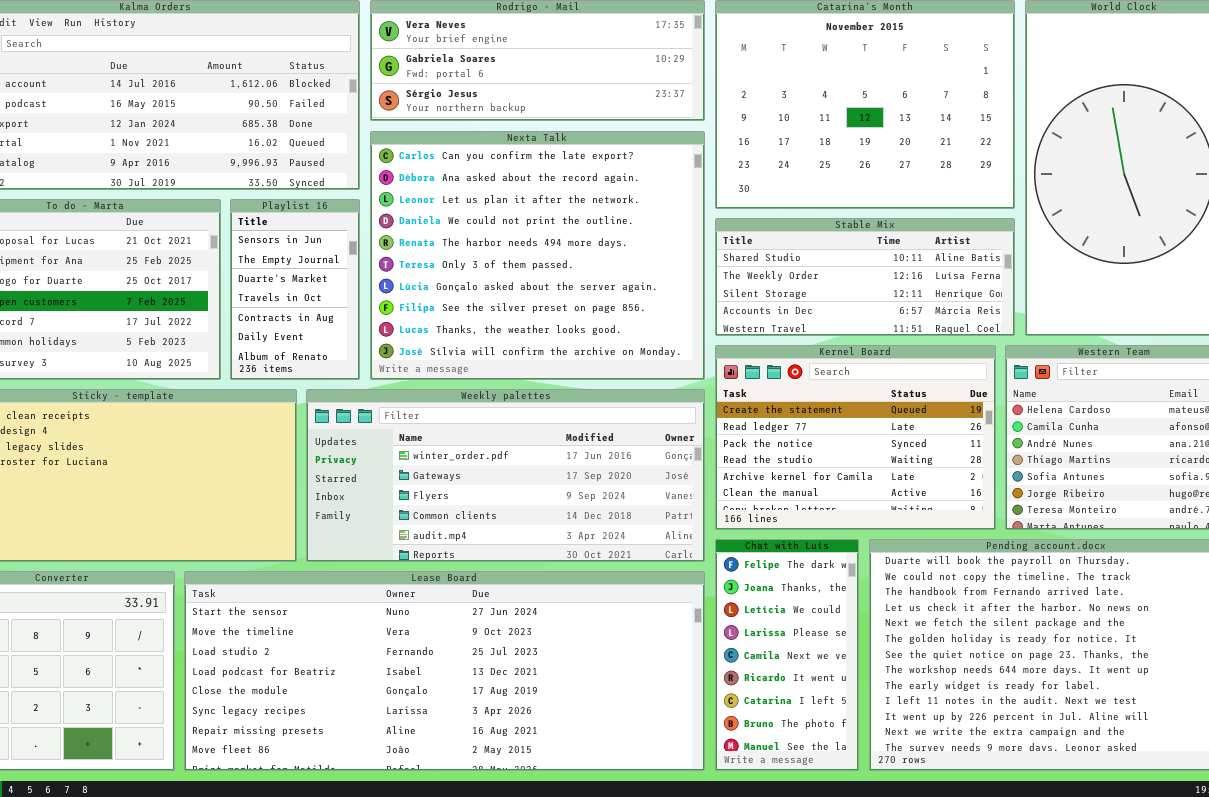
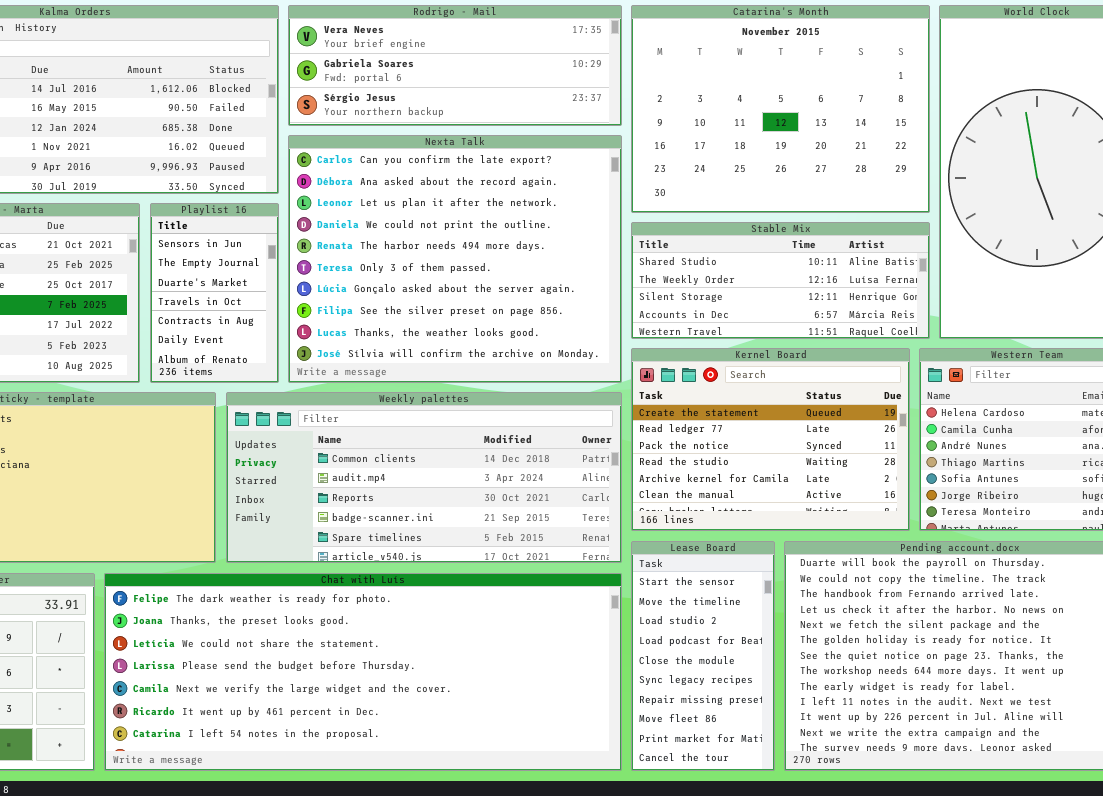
Weekly palettes: [306,389,705,562] -> [226,392,622,563], scrolled down 3 rows
Chat with Luís: [715,539,859,771] -> [104,573,622,771], moved, resized
Lease Board: [184,571,705,771] -> [631,541,775,771], moved, resized

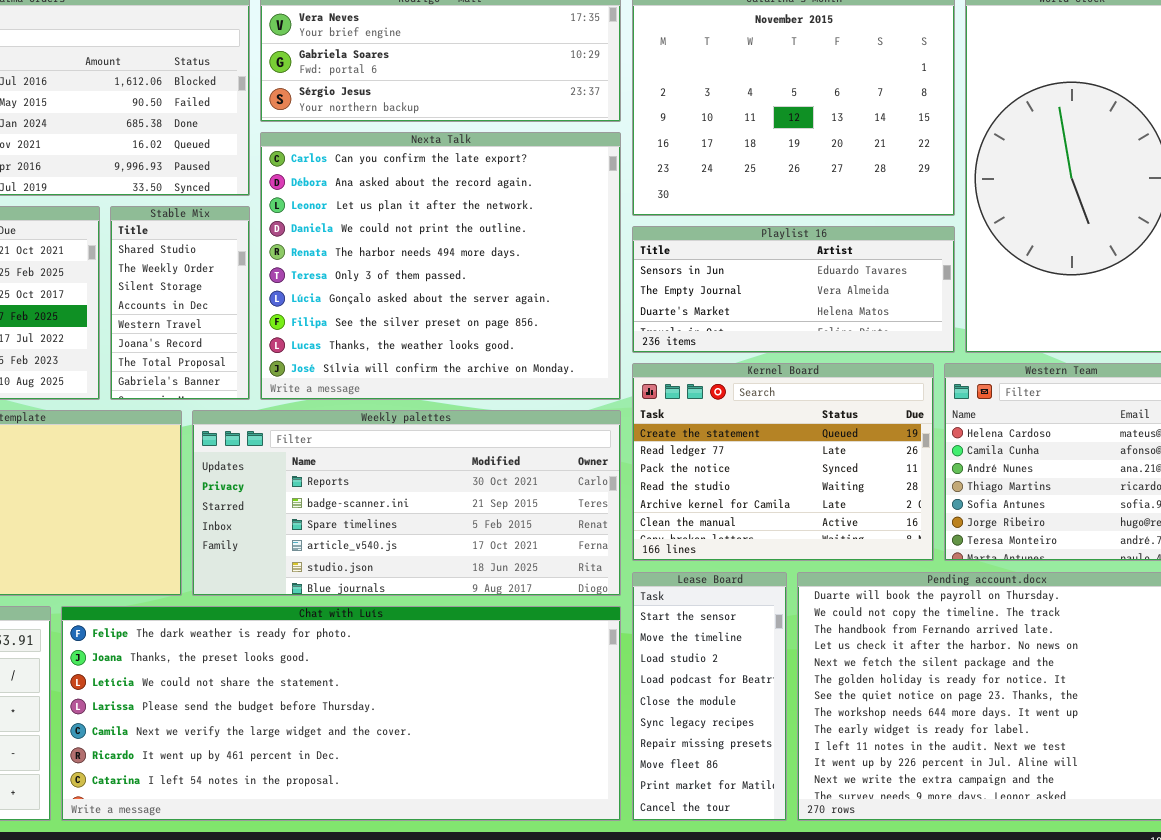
Playlist 16: [150,203,279,383] -> [632,226,955,353], moved, resized
Stable Mix: [631,222,930,339] -> [110,206,250,400], moved, resized
Weekly palettes: [226,392,622,563] -> [192,410,621,596], scrolled down 2 rows

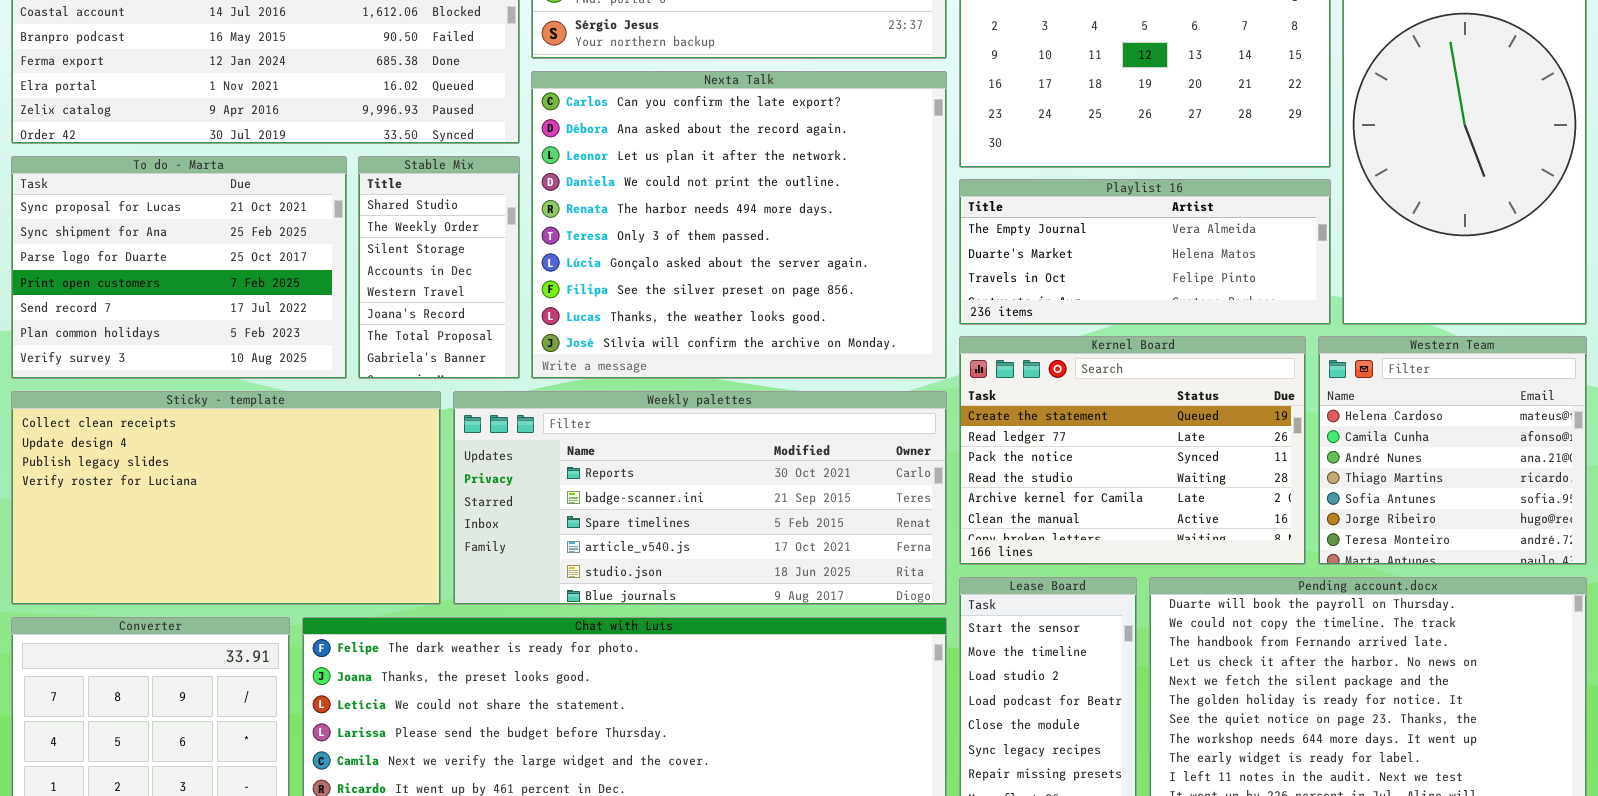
Playlist 16: [632,226,955,353] -> [959,179,1331,325], scrolled down 1 row

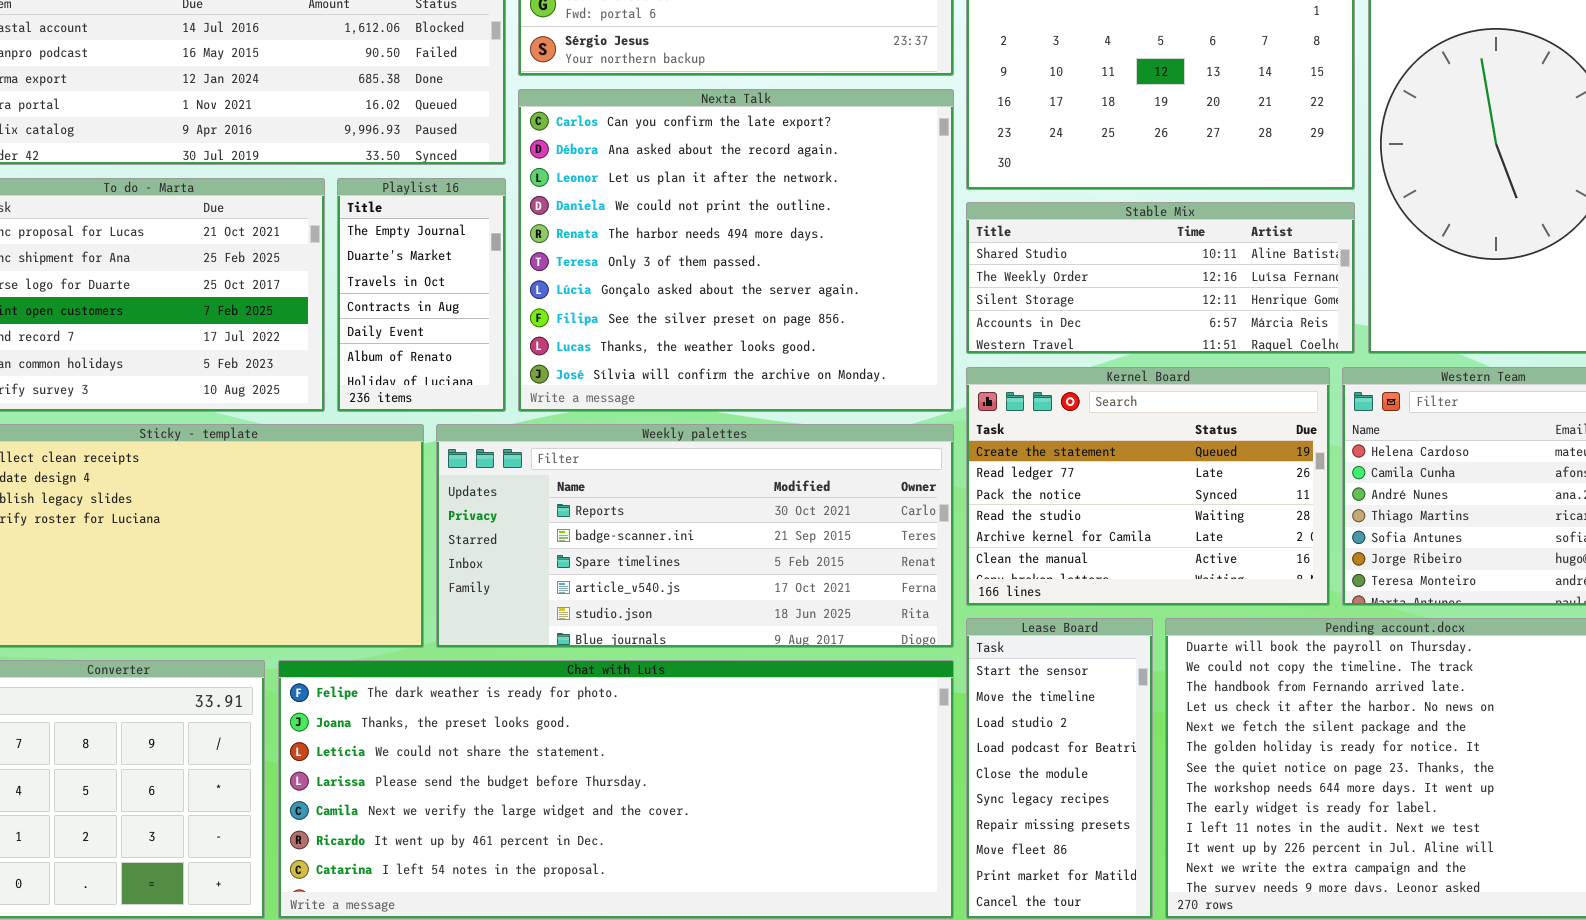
Stable Mix: [358,156,520,379] -> [966,202,1355,354], moved, resized
Playlist 16: [959,179,1331,325] -> [337,178,506,412], moved, resized

